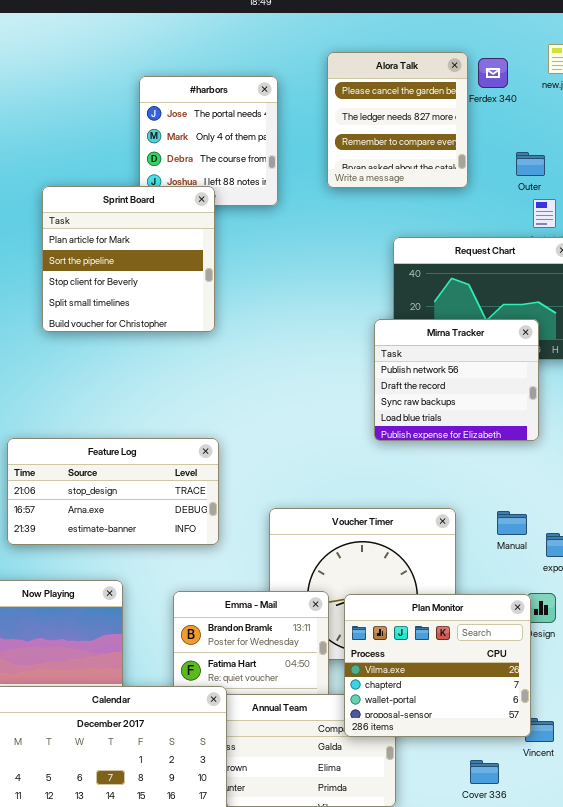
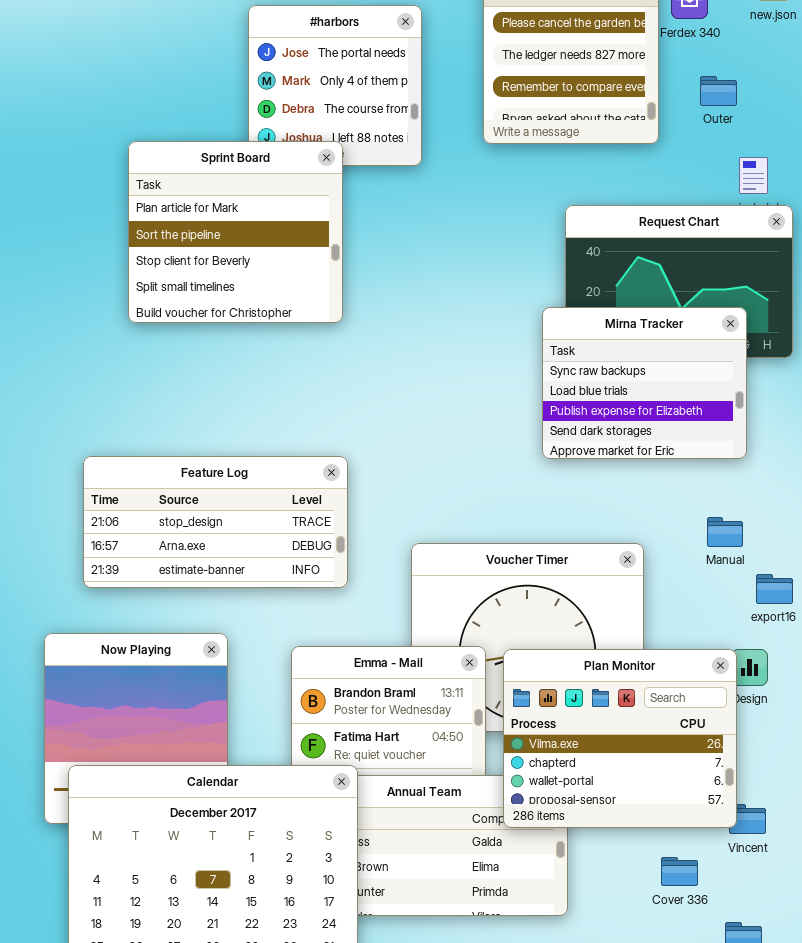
Outer: [516,152,545,176] -> [700,76,737,106], moved
Mirna Tracker: [374,319,539,441] -> [542,307,747,459], scrolled down 2 rows
Manual: [497,511,527,535] -> [707,517,743,547], moved

